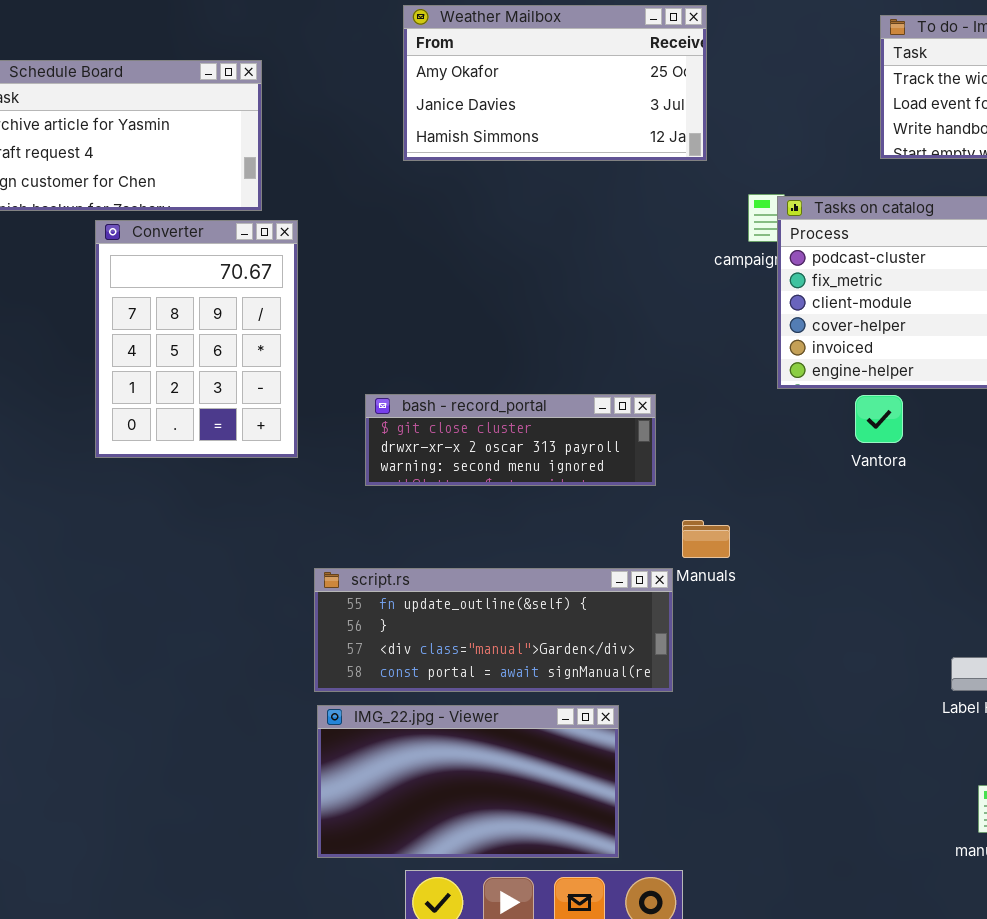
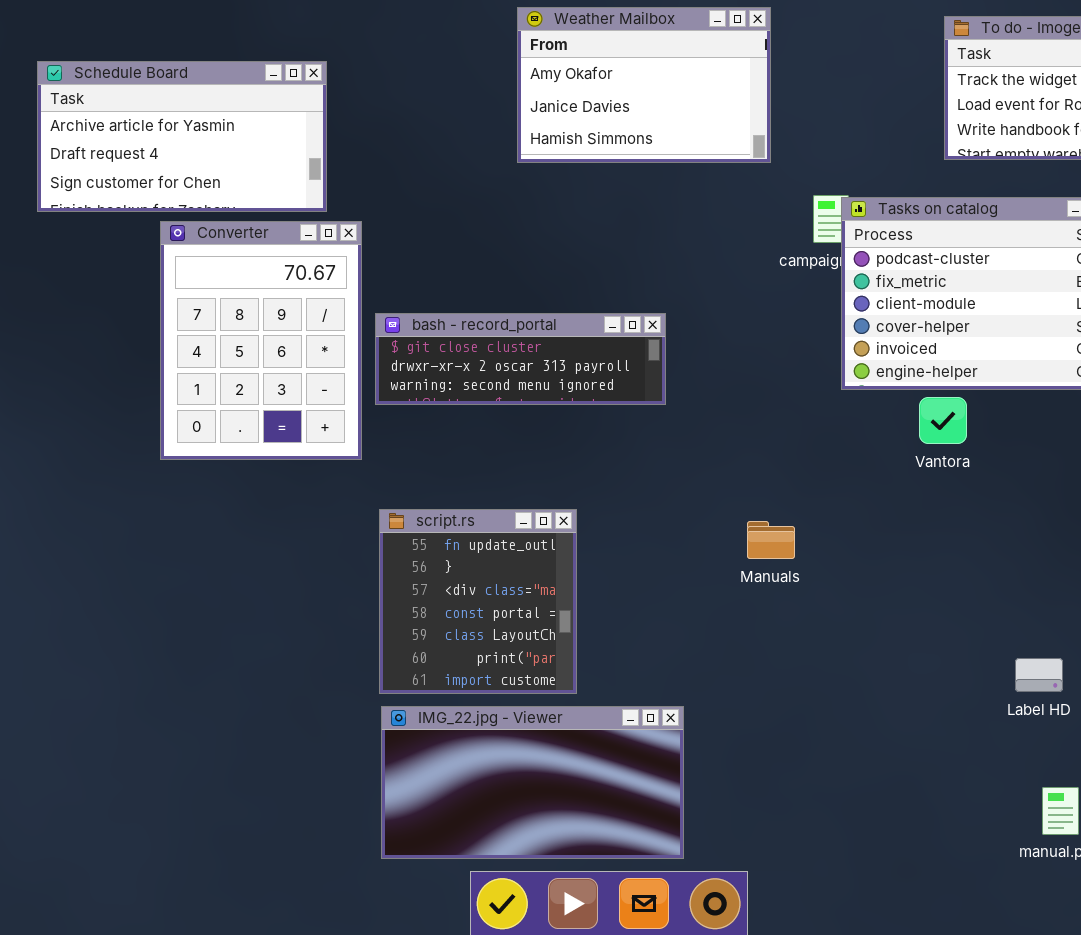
Weather Mailbox: [403,5,707,161] -> [517,7,771,163], resized
bash - record_portal: [365,394,656,486] -> [375,313,666,405], moved
script.rs: [314,568,673,692] -> [379,509,577,694], resized

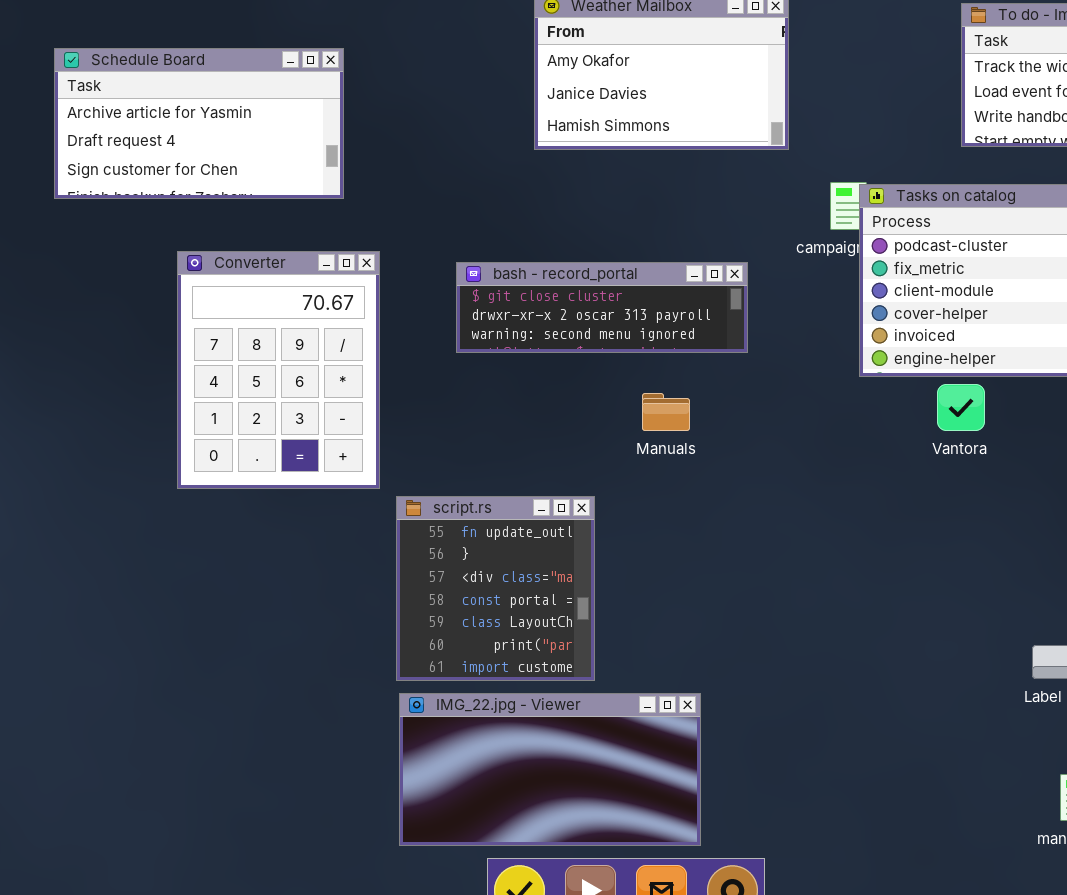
Converter: [160,221,362,460] -> [177,251,380,489], moved
bash - record_portal: [375,313,666,405] -> [456,262,748,353], moved
Manuals: [747,521,795,559] -> [642,393,690,431], moved

